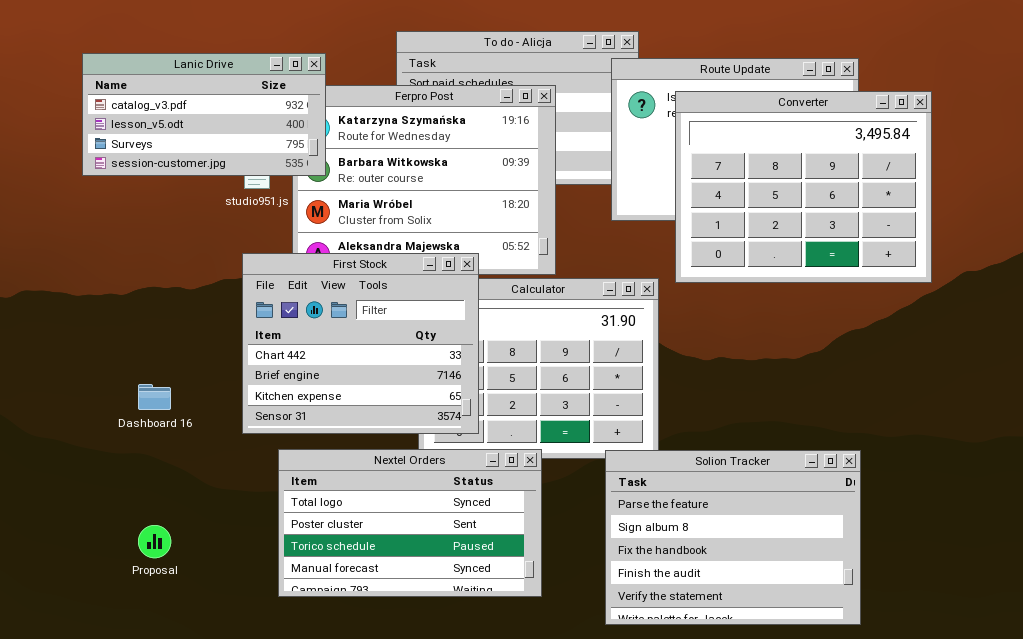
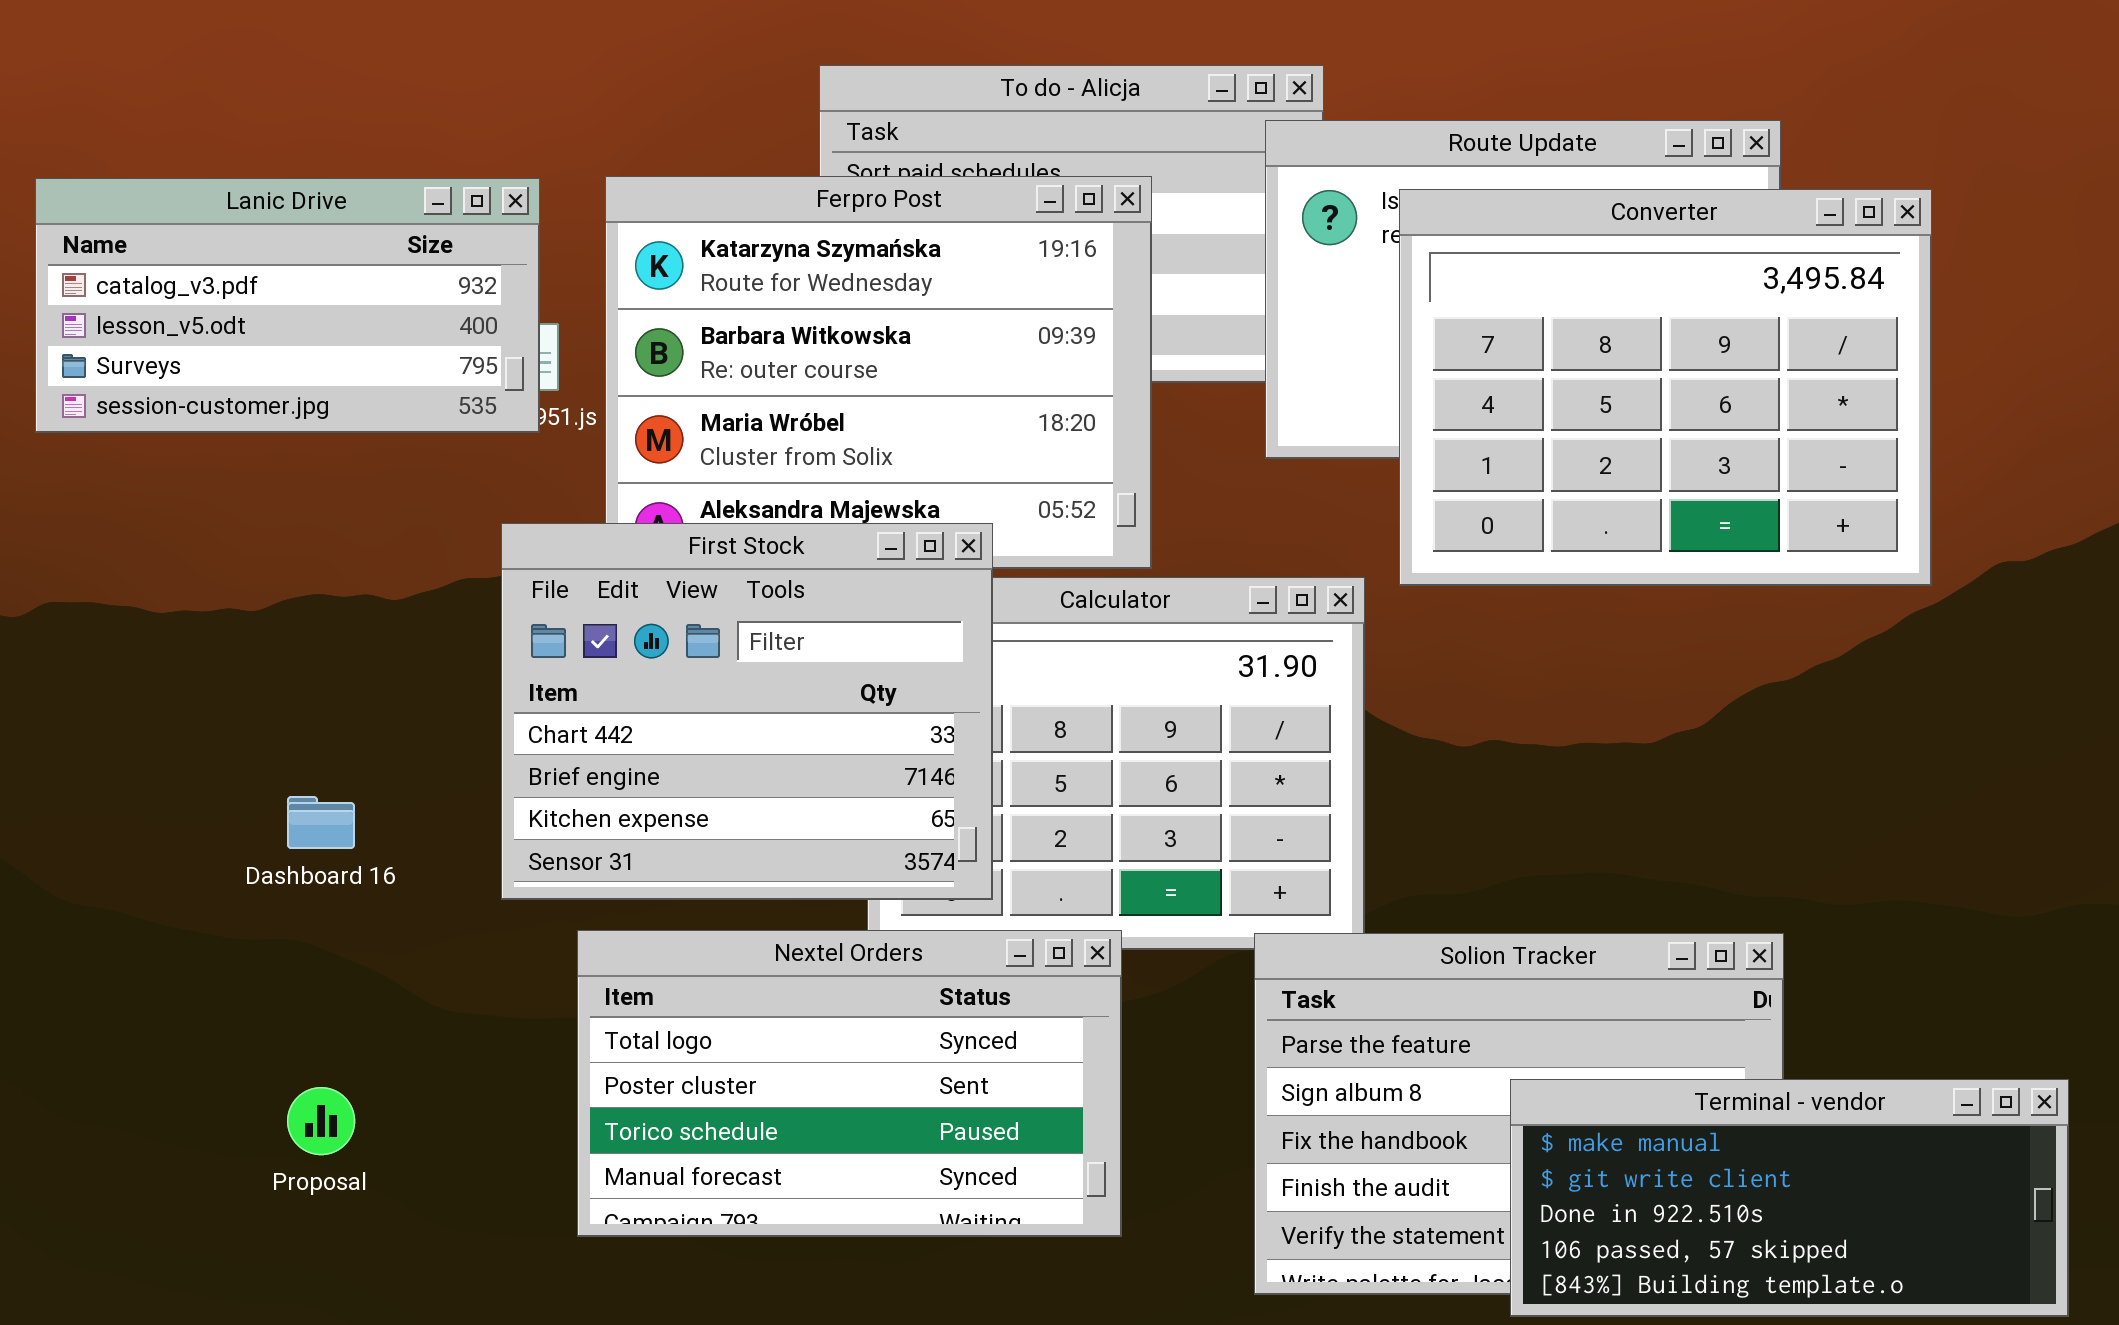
Lanic Drive: [82,53,326,176] -> [35,178,540,433], moved
Terminal - vendor: none -> [1510,1079,2069,1317], opened

